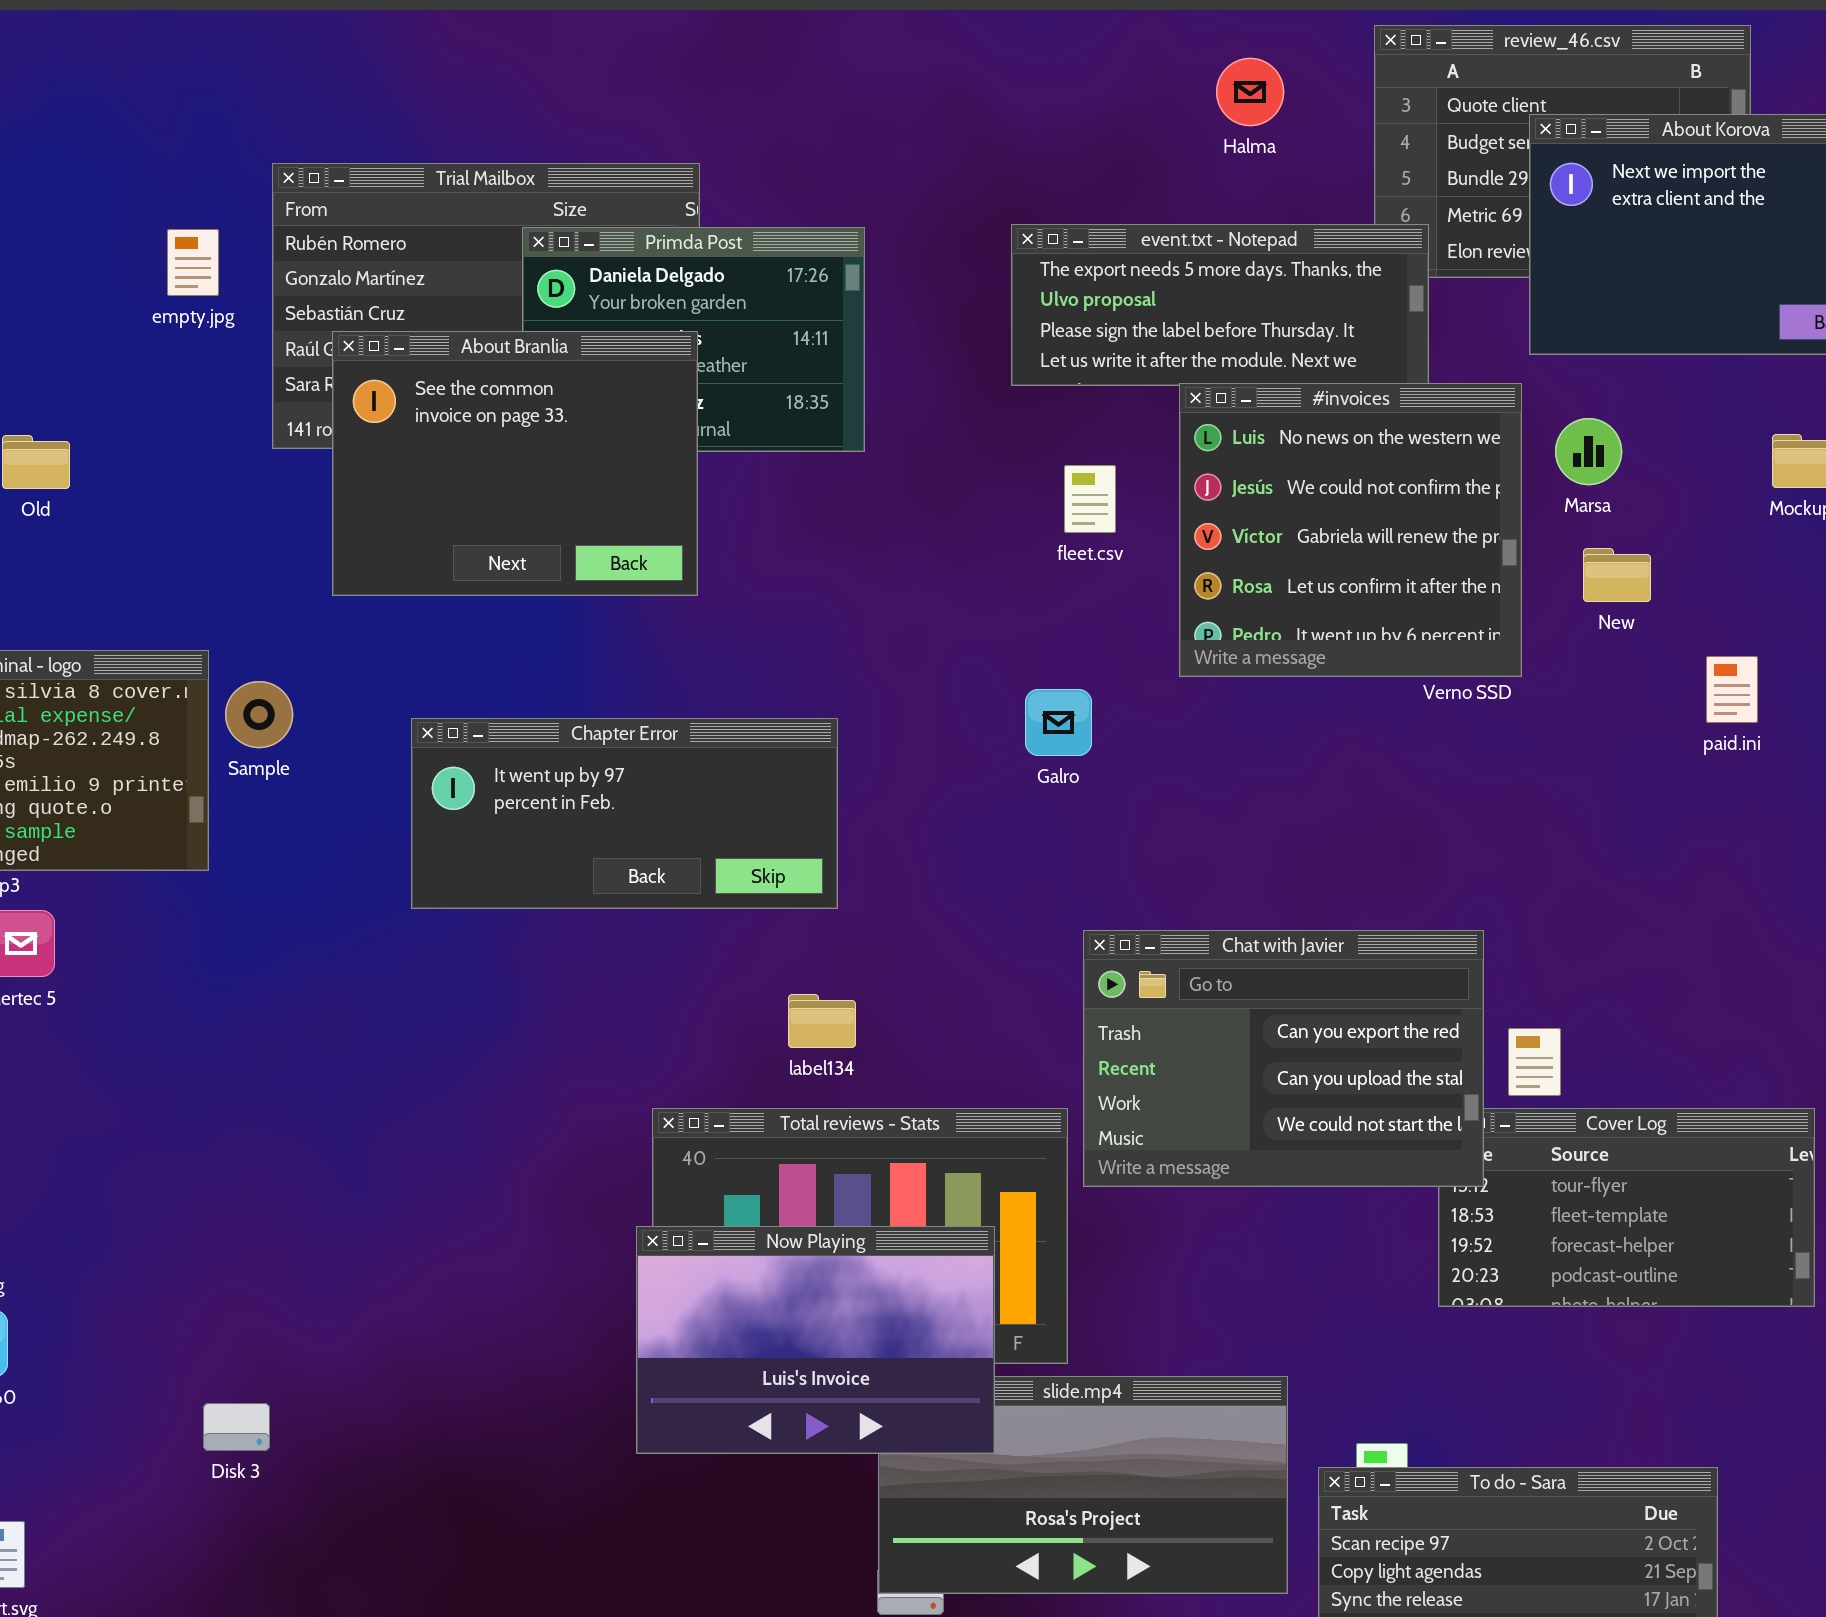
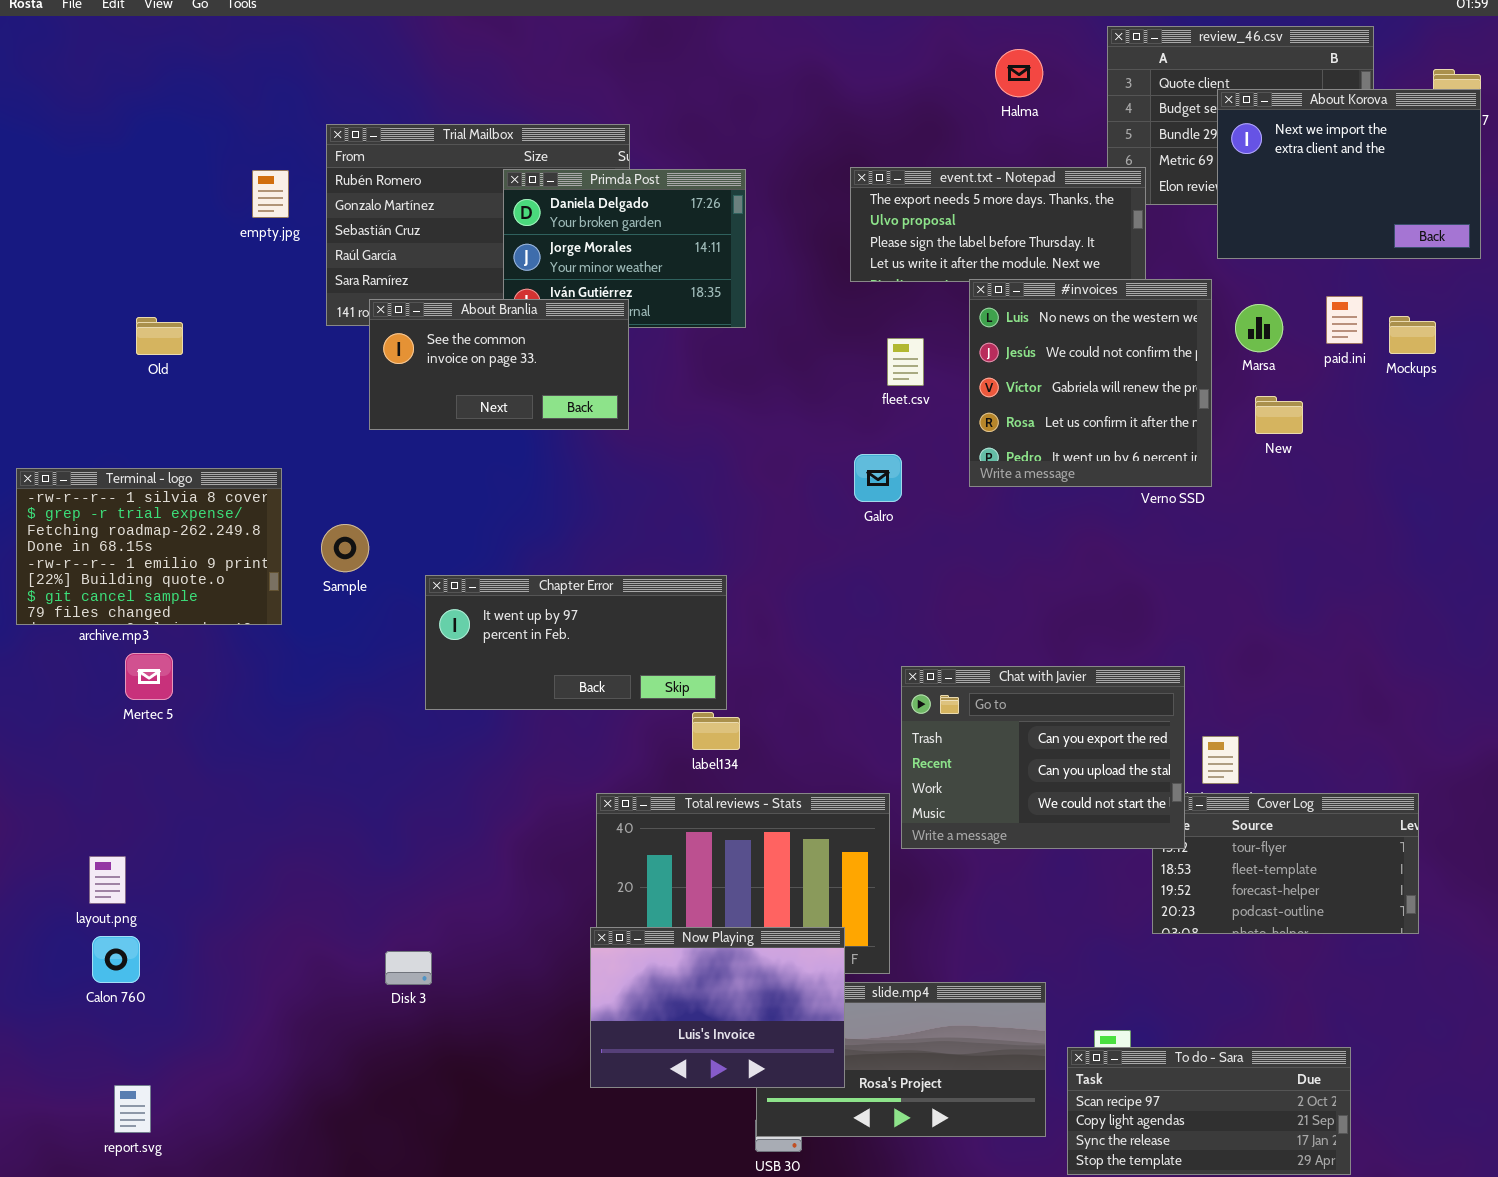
About Branlia: [332,331,698,596] -> [369,299,629,430], resized
paid.ini: [1706,656,1758,723] -> [1326,296,1363,344], moved
Sample: [225,681,293,748] -> [321,524,369,572], moved
Galro: [1025,689,1092,756] -> [854,454,902,502], moved
Chapter Error: [411,718,838,909] -> [425,575,727,710], moved
Now Playing: [636,1226,995,1454] -> [590,927,845,1088], moved
Disk 3: [203,1403,270,1451] -> [385,951,432,985], moved

